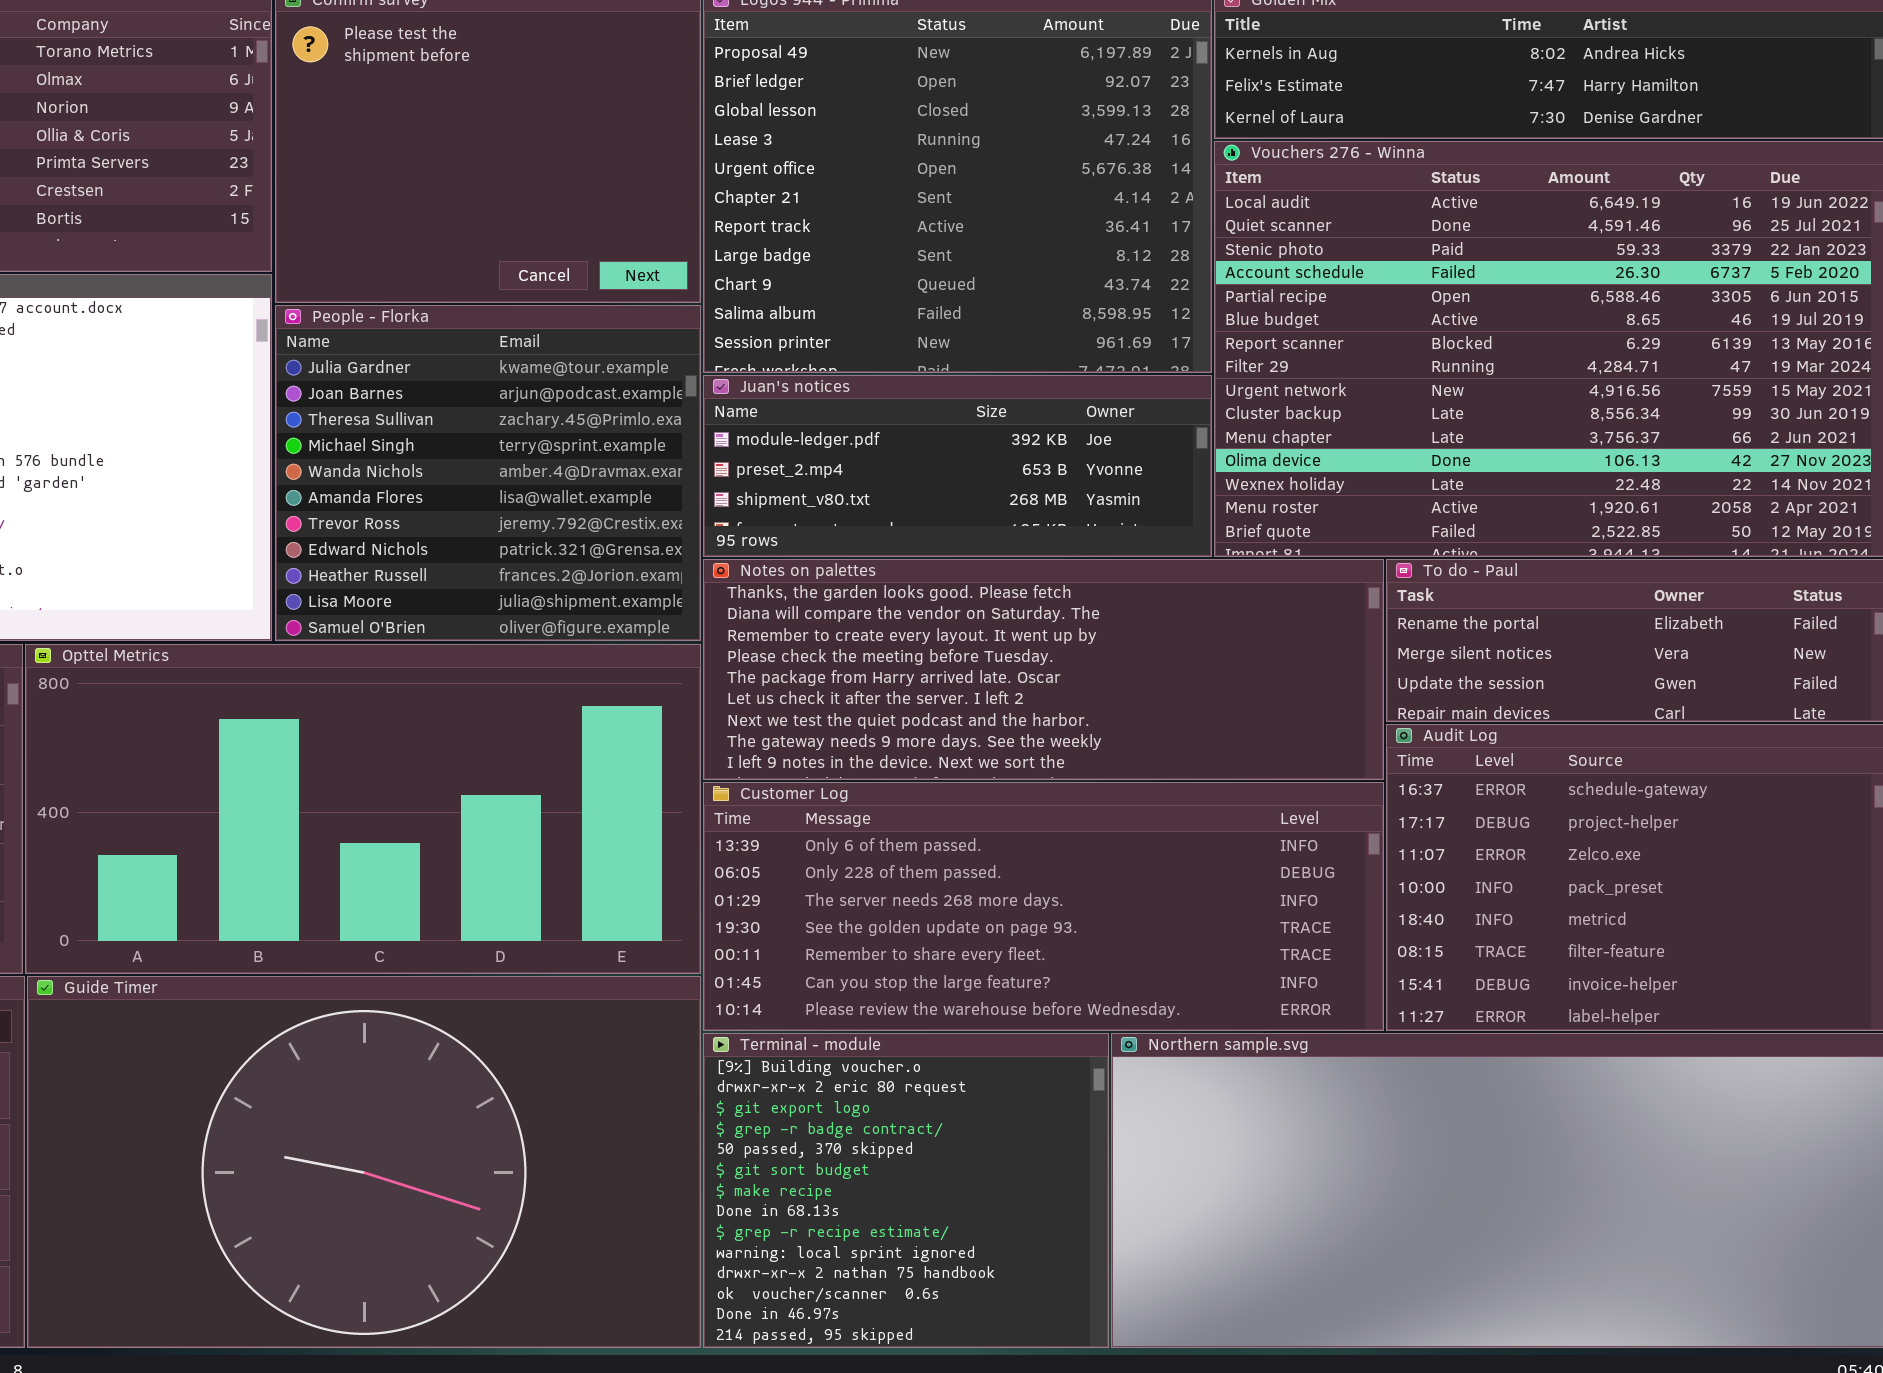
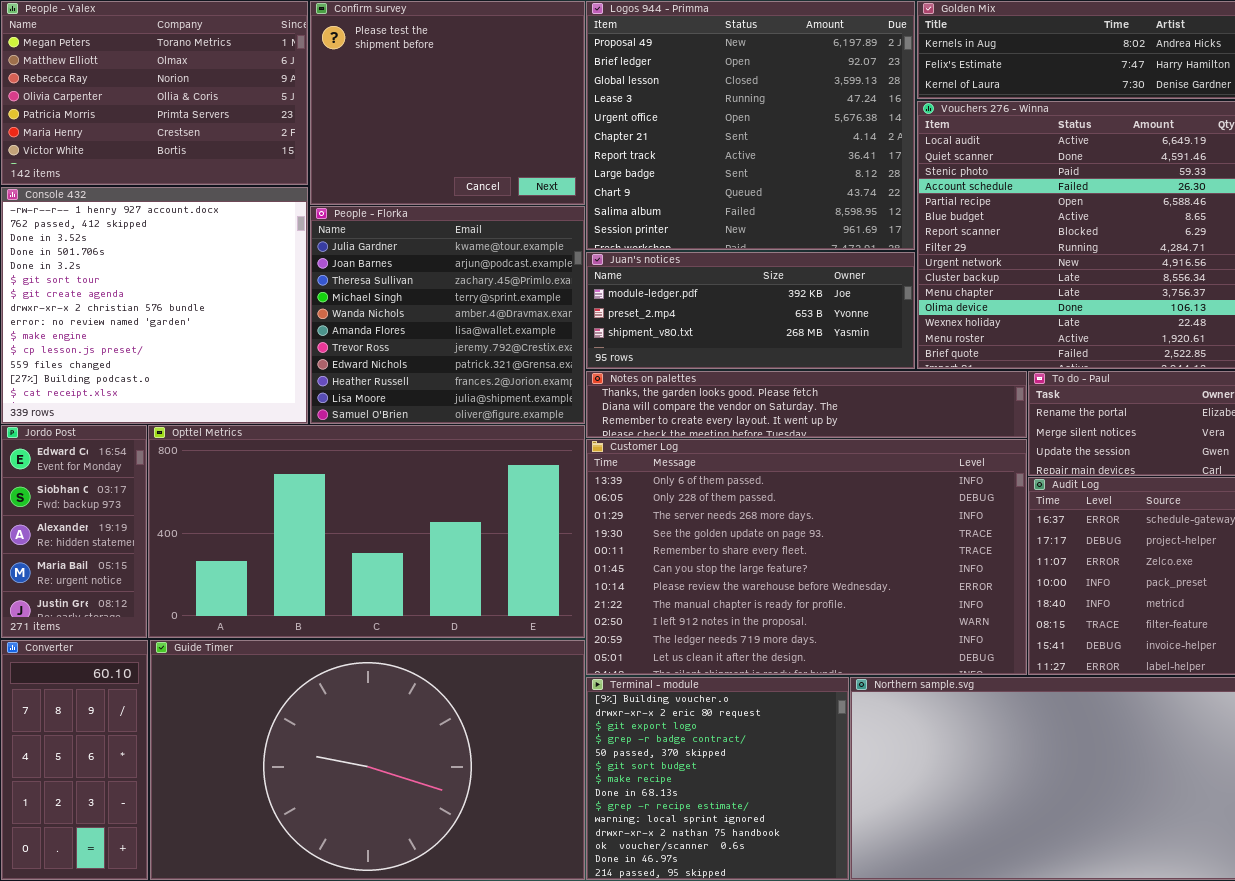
Notes on palettes: [703,559,1384,780] -> [586,371,1027,438], resized
Customer Log: [703,782,1384,1031] -> [586,439,1027,675], resized

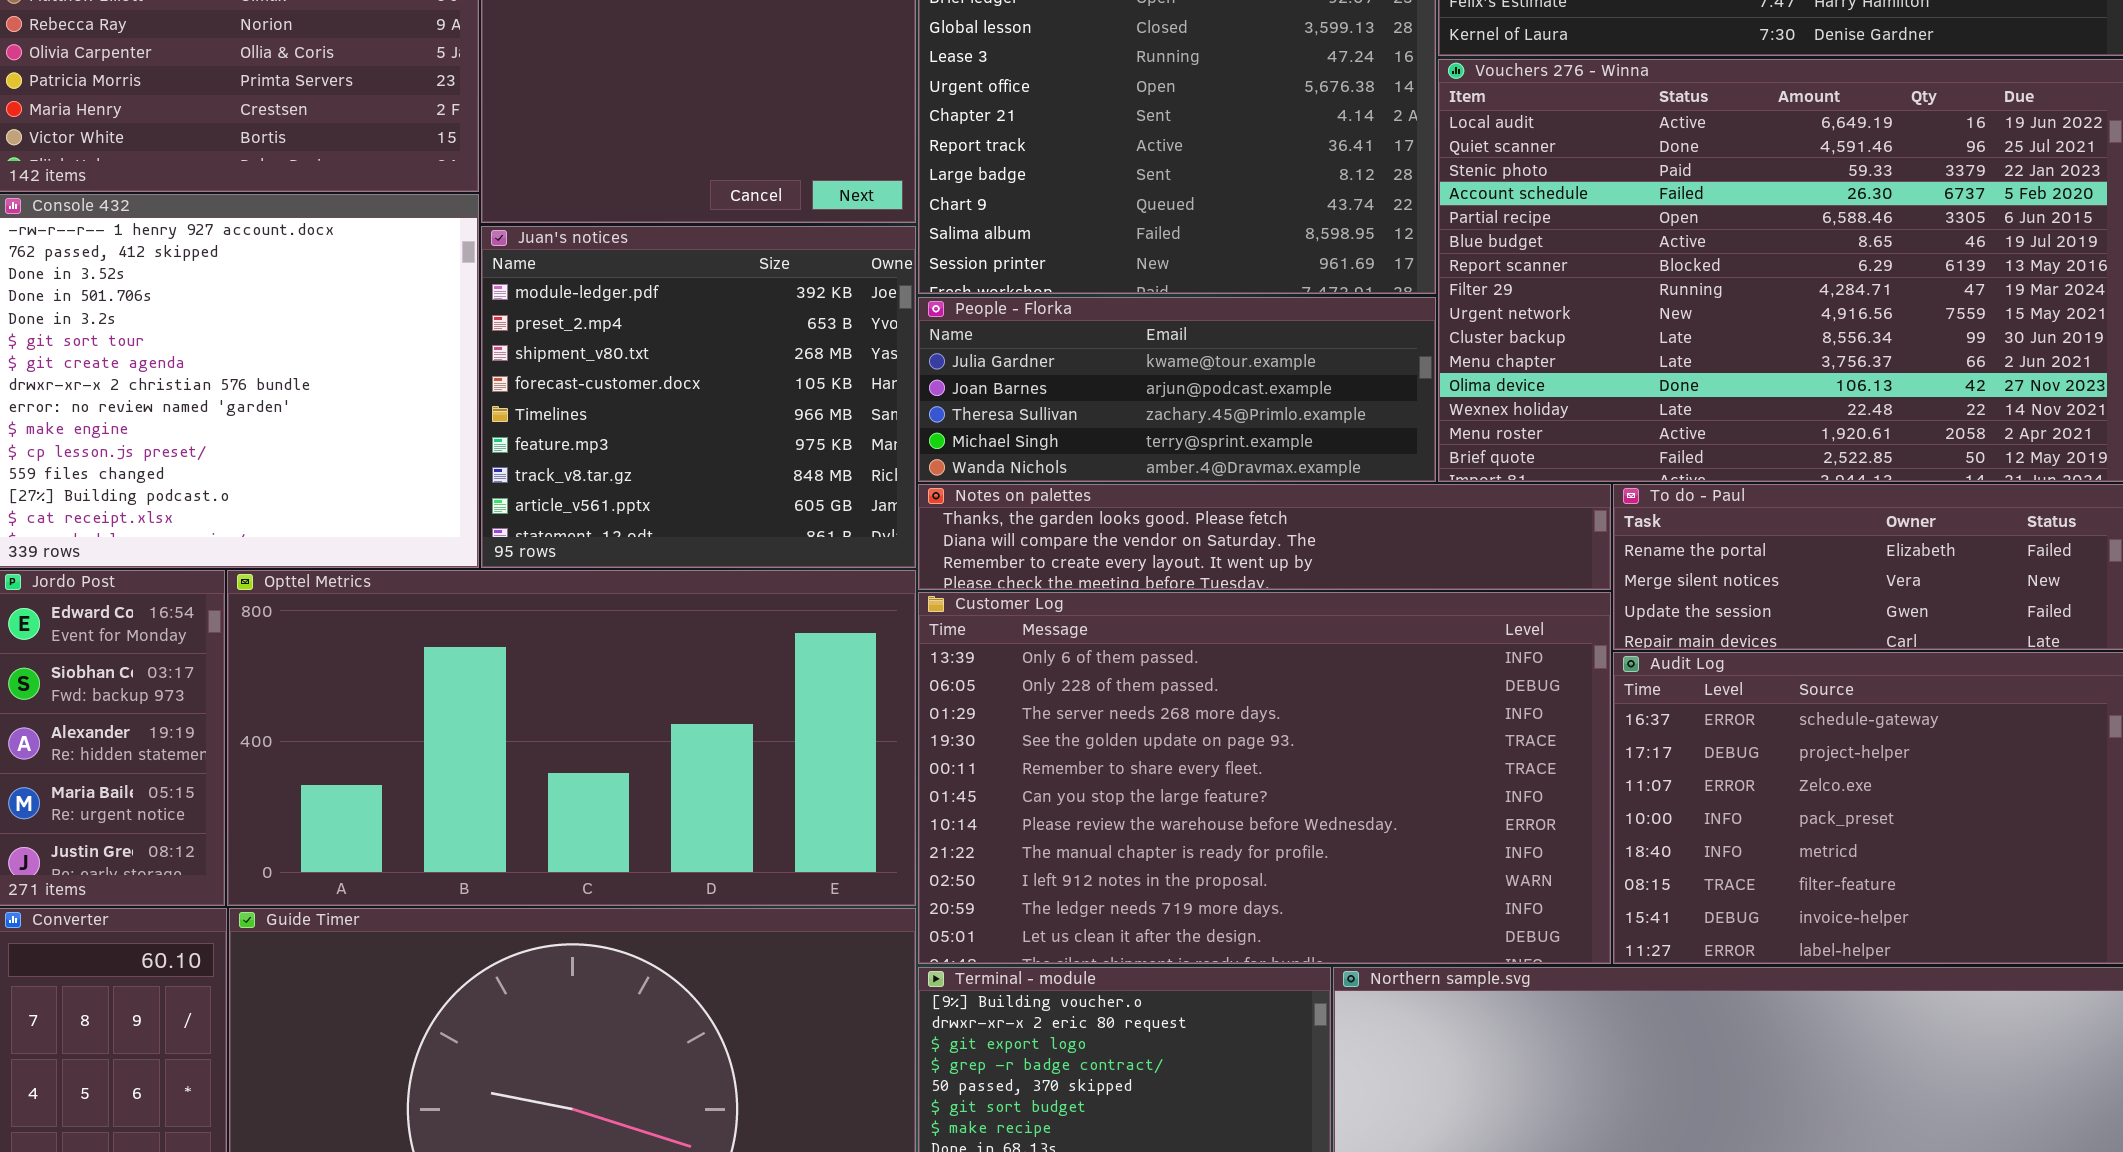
People - Florka: [310,206,585,424] -> [918,297,1436,482], moved, resized
Juan's notices: [586,252,915,369] -> [481,226,916,568], moved, resized

